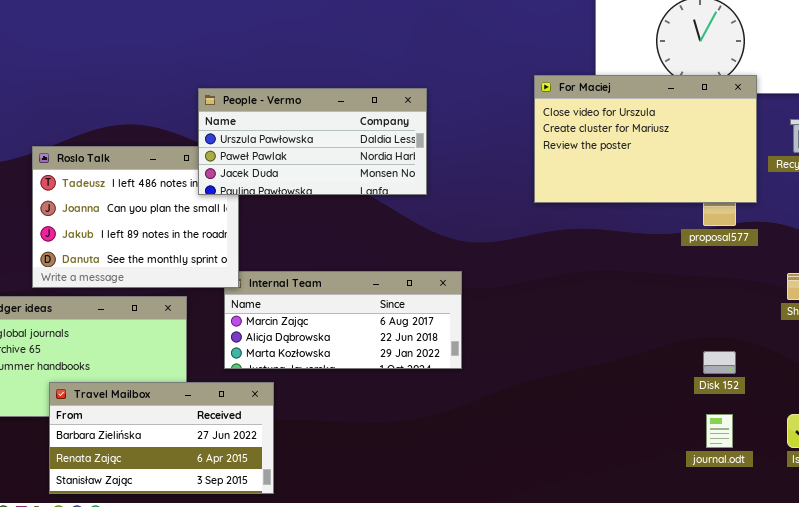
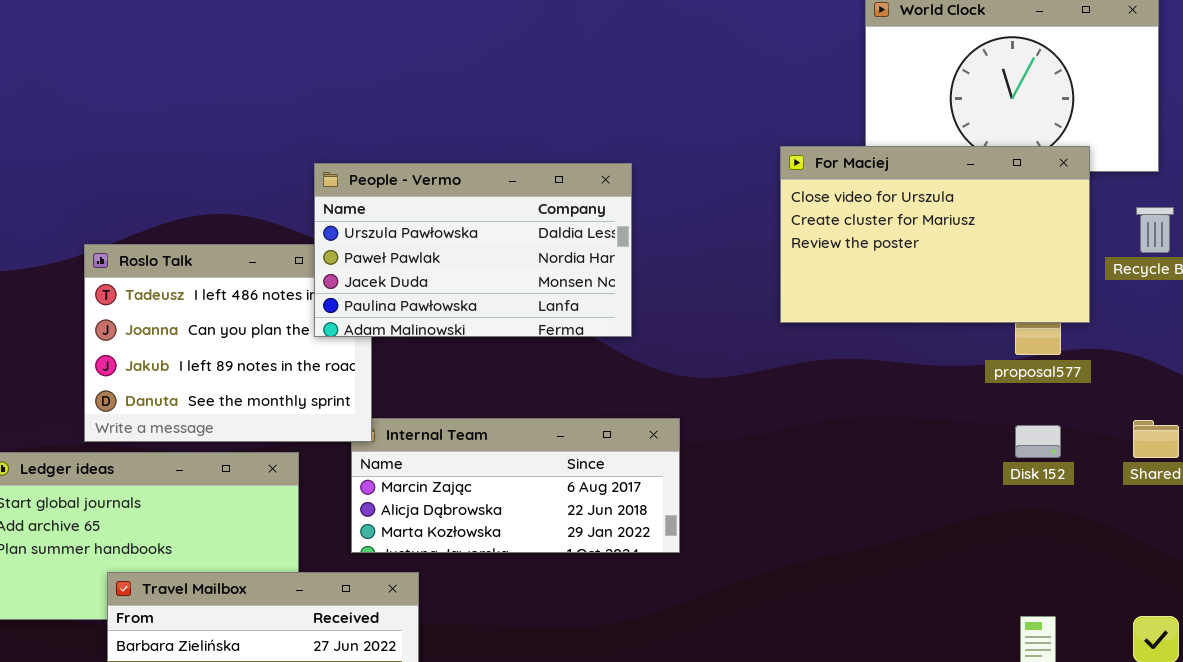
People - Vermo: [198,88,427,195] -> [314,163,632,337], resized
Disk 152: [703,351,736,374] -> [1015,425,1061,458], moved

